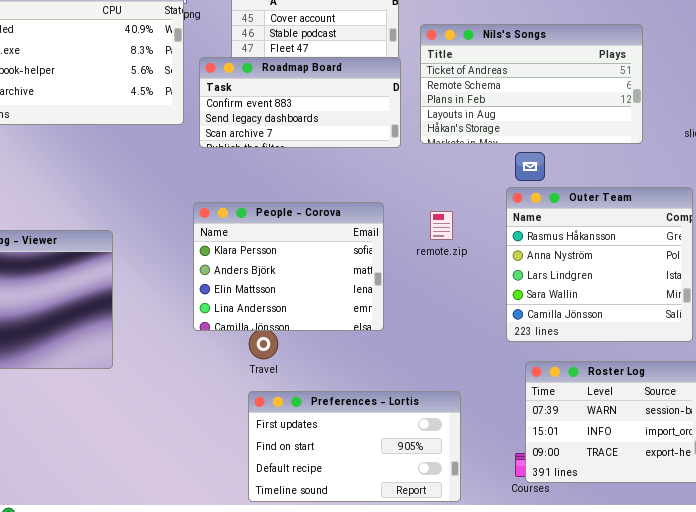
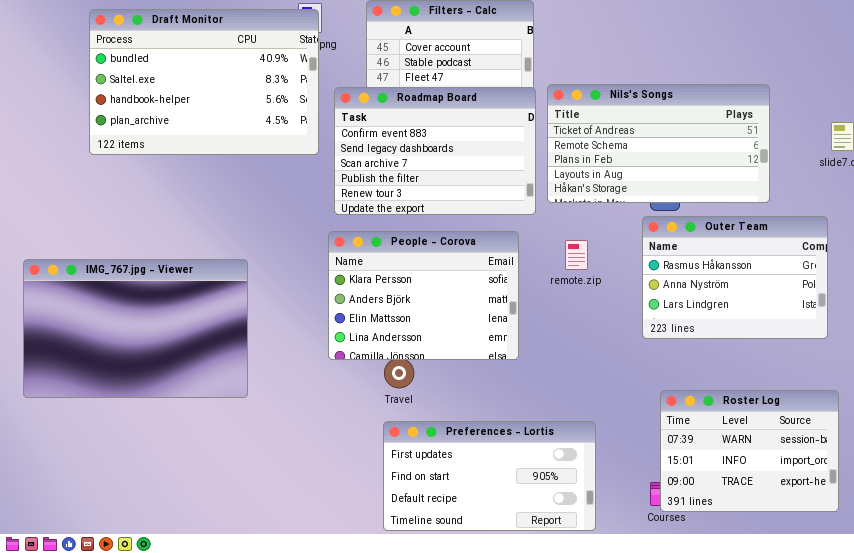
Nils's Songs: [420,24,643,144] -> [547,84,770,203], moved
Roadmap Board: [199,57,401,148] -> [334,87,536,215], resized
Outer Team: [506,187,693,342] -> [642,216,828,339], resized

